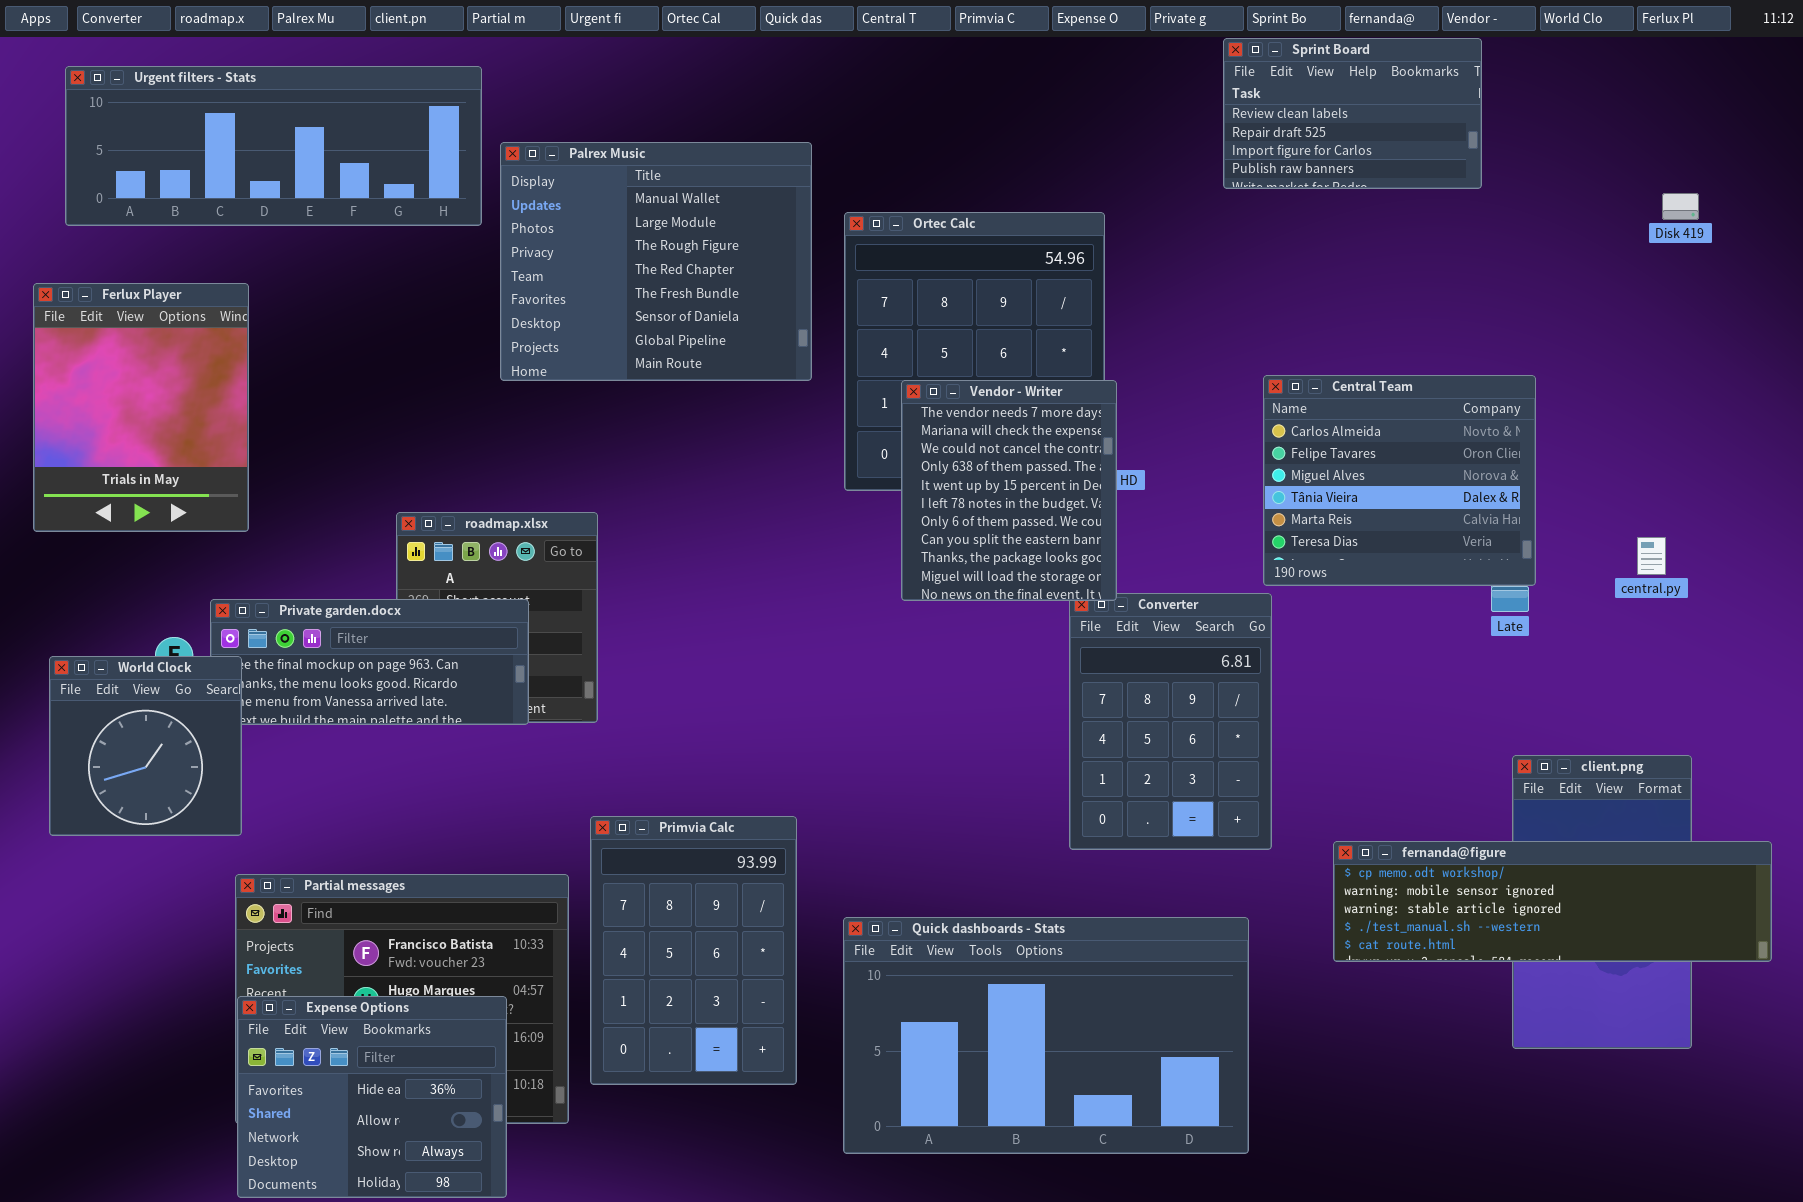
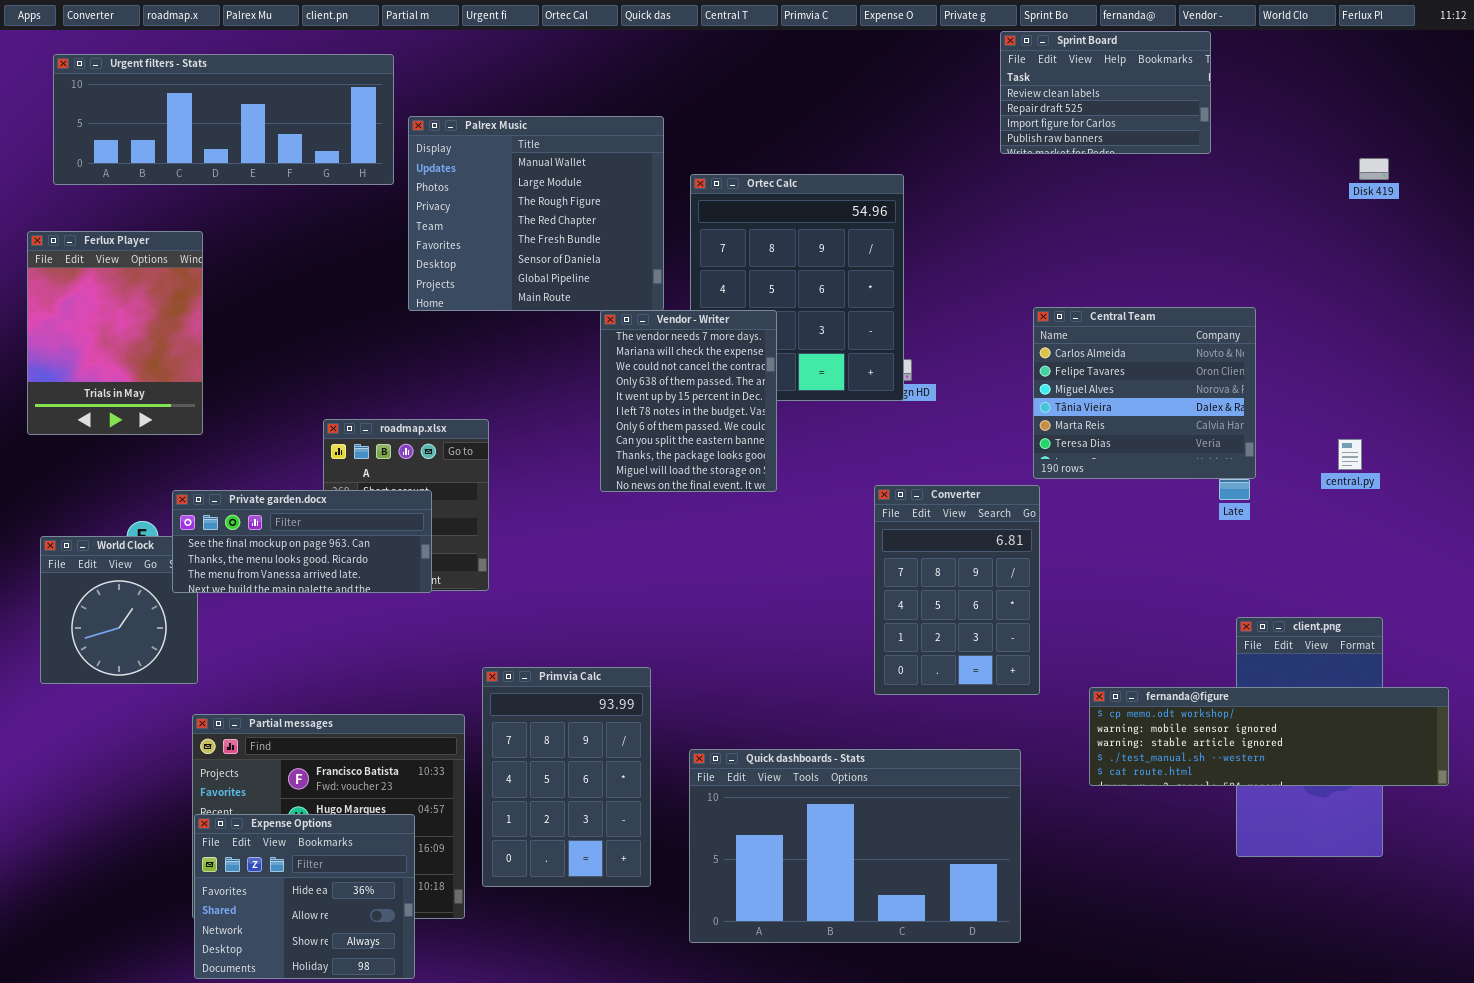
Vendor - Writer: [901,380,1117,601] -> [600,310,777,492], moved
Private garden.docx: [210,599,529,725] -> [172,490,432,593], raised

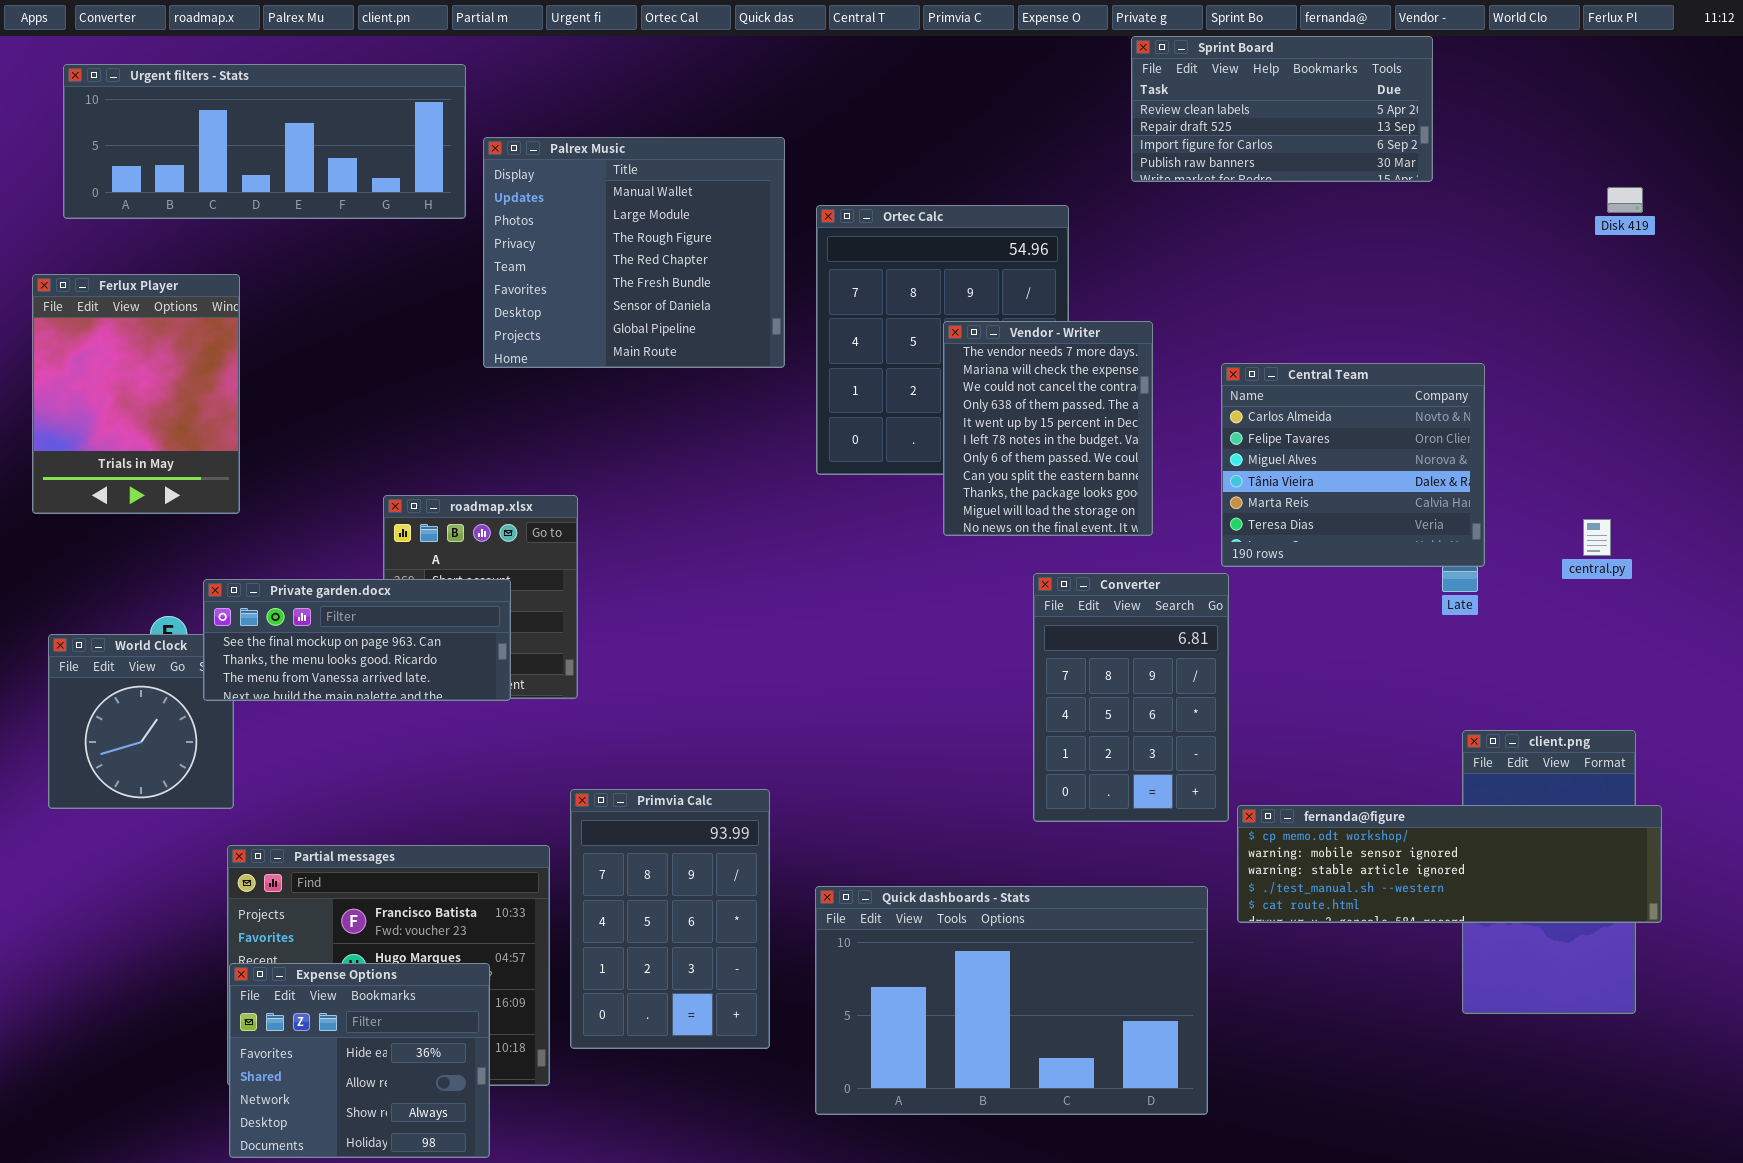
Sprint Board: [1000,31,1211,154] -> [1131,36,1433,182], resized
Vendor - Writer: [600,310,777,492] -> [943,321,1153,536], moved
fernanda@figure: [1089,687,1449,786] -> [1237,805,1662,923], moved

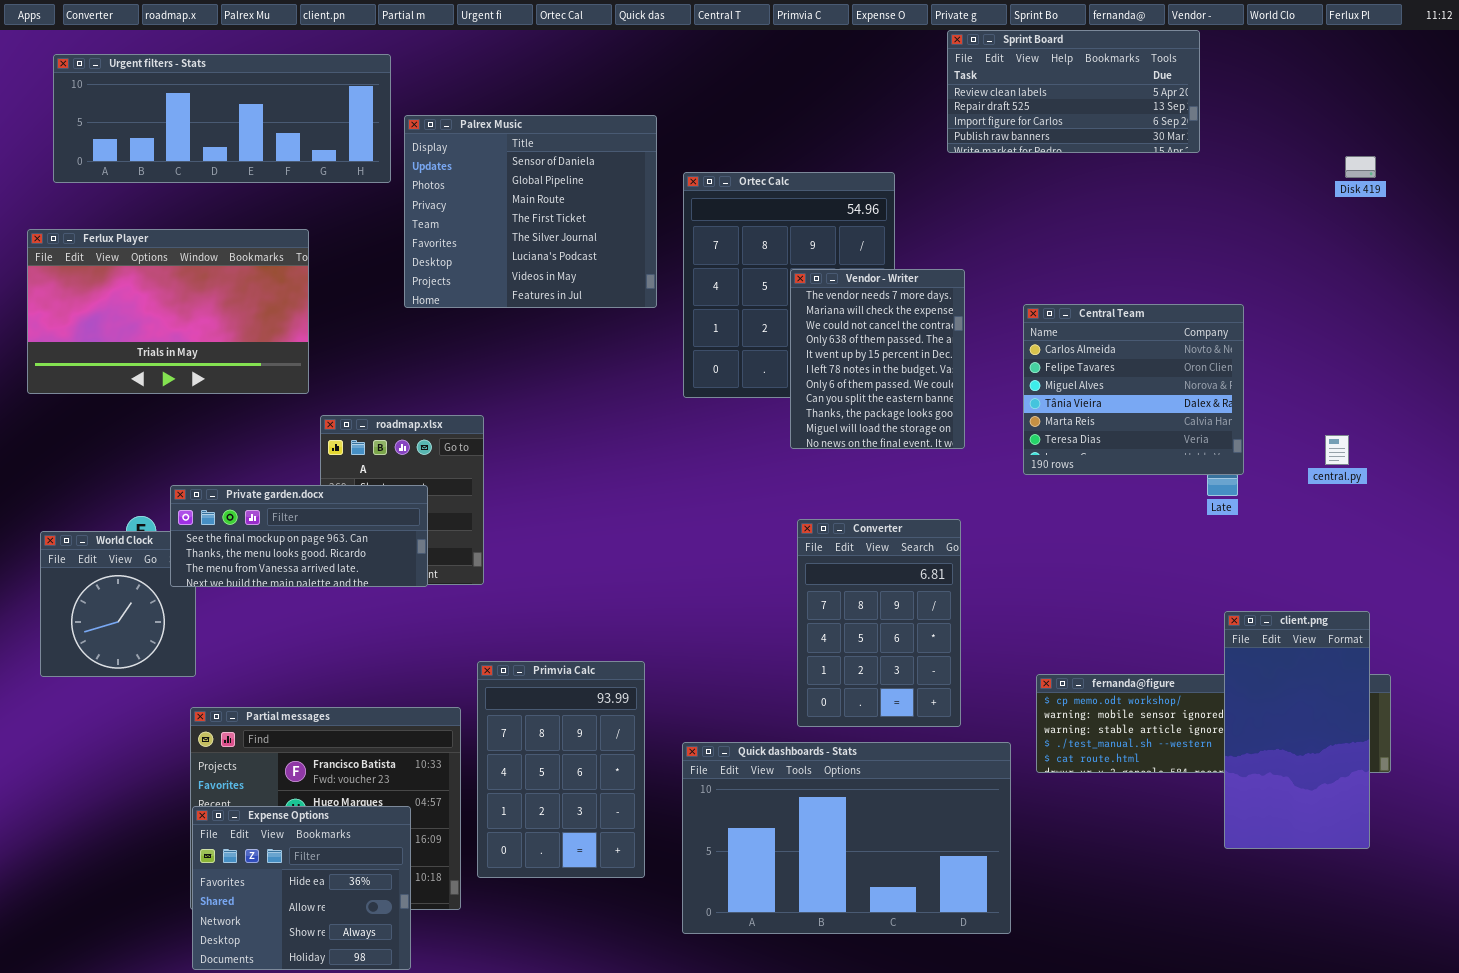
Palrex Music: [483,137,785,368] -> [404,115,657,308], scrolled down 5 rows
Ferlux Player: [32,274,240,514] -> [27,229,309,394], resized
Converter: [1033,573,1229,822] -> [797,519,961,727], moved
client.png: [1462,730,1636,1014] -> [1224,611,1370,849], raised

